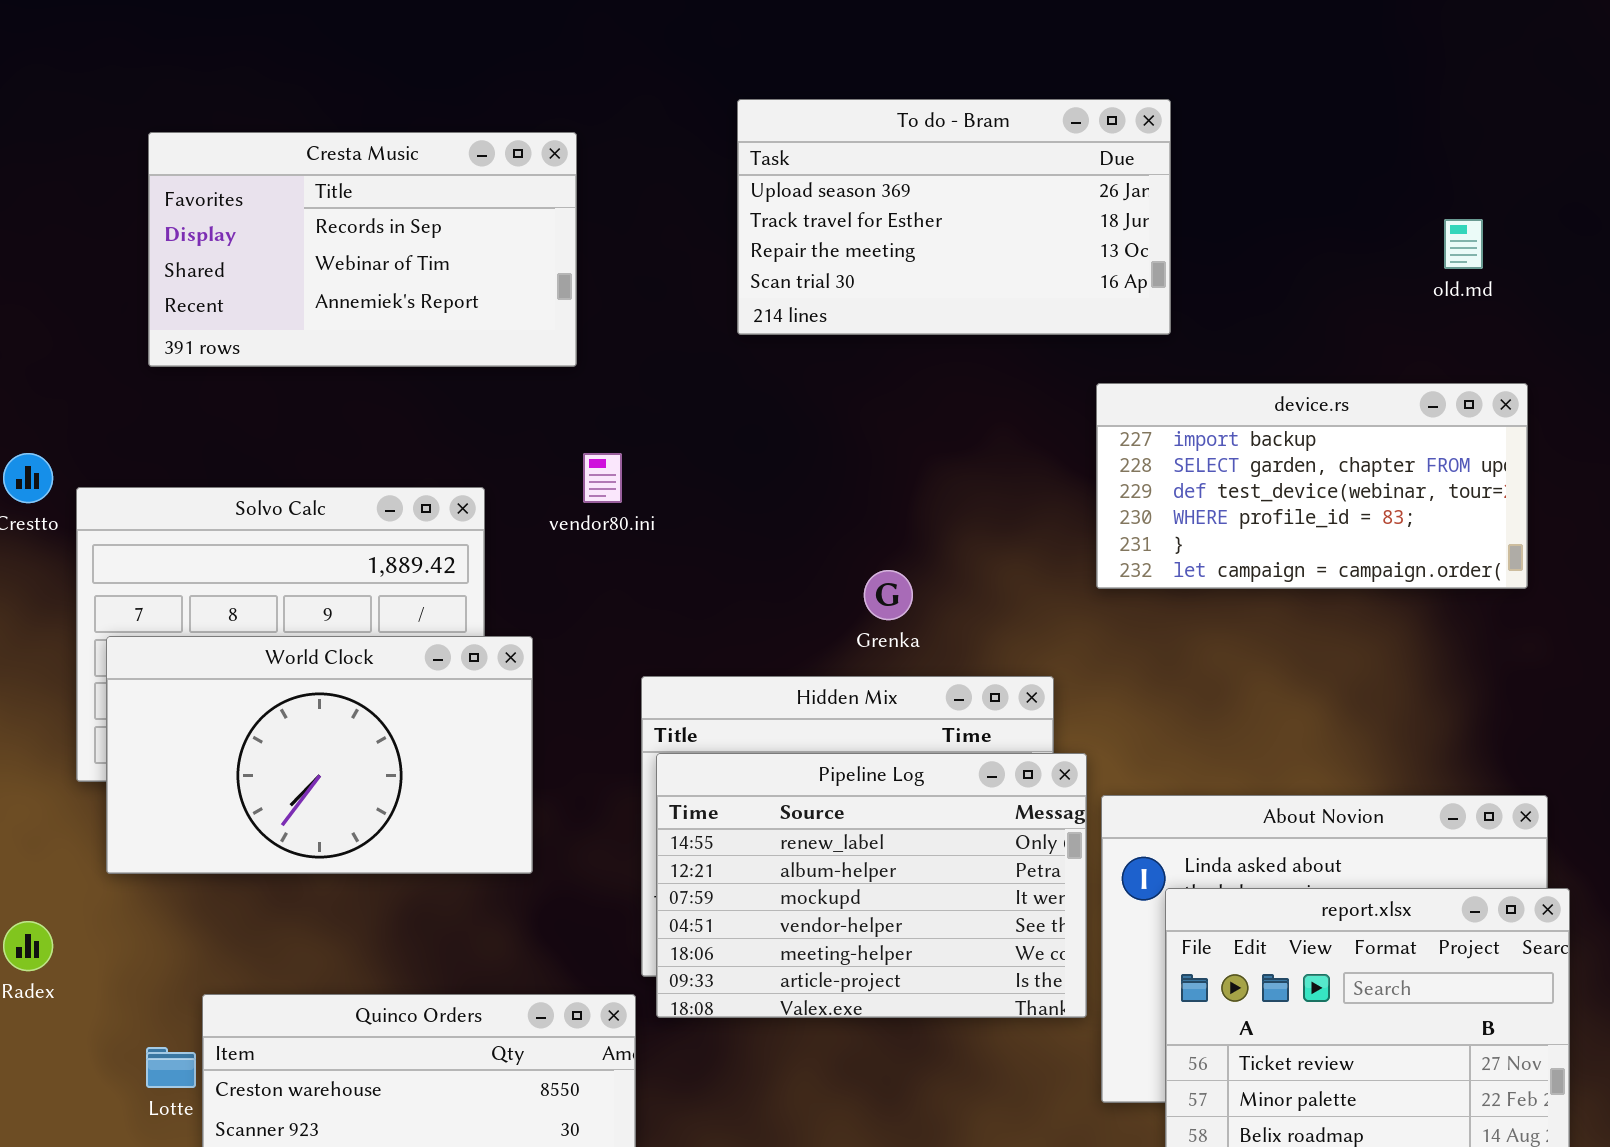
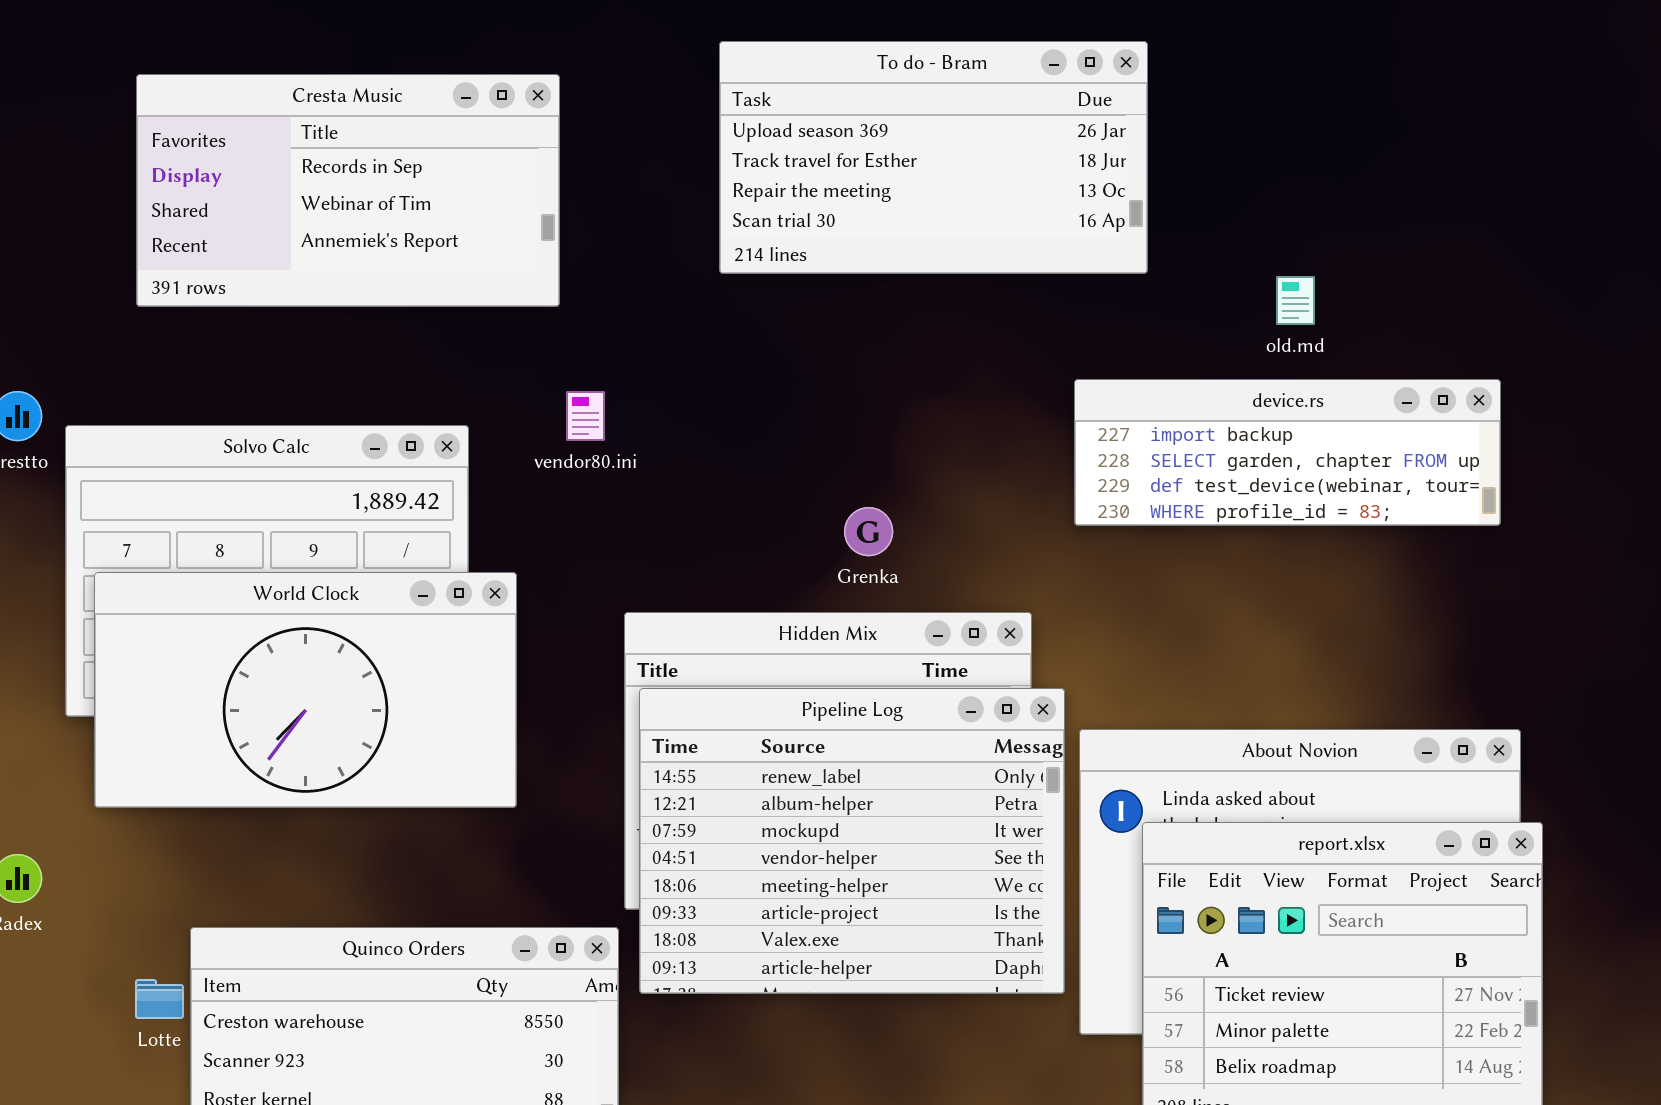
old.md: [1444,219,1483,269] -> [1276,276,1315,325], moved
device.rs: [1096,383,1528,589] -> [1074,379,1501,526], resized
Pipeline Log: [656,753,1087,1018] -> [639,688,1065,994], resized

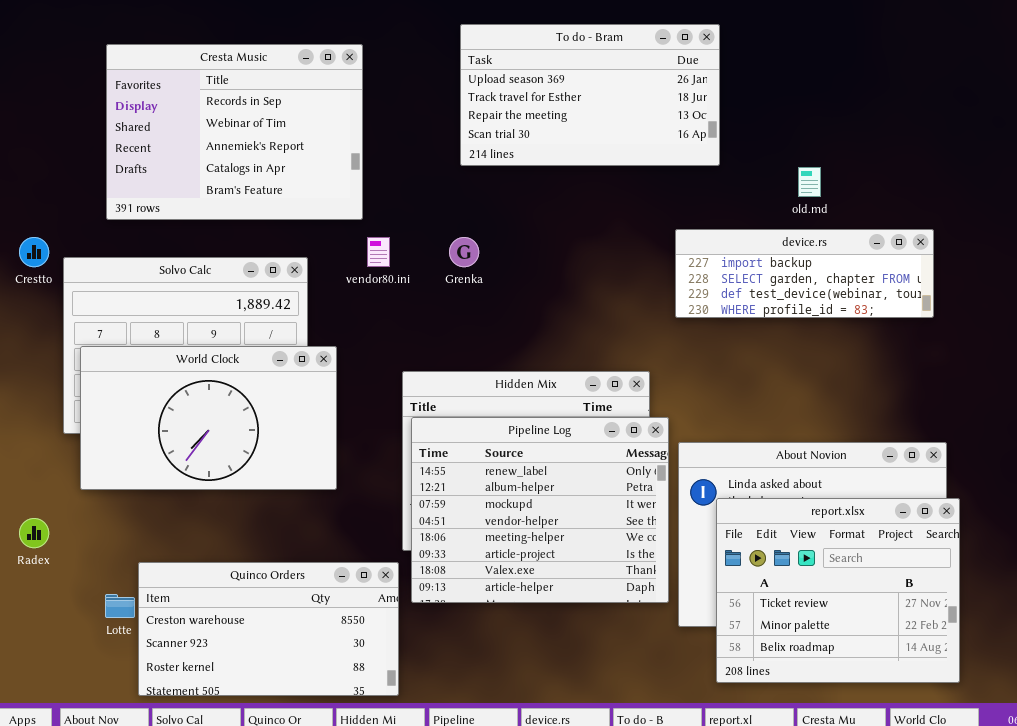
Cresta Music: [136,74,560,307] -> [106,44,363,220], resized
Grenka: [844,507,893,556] -> [449,237,479,267], moved

